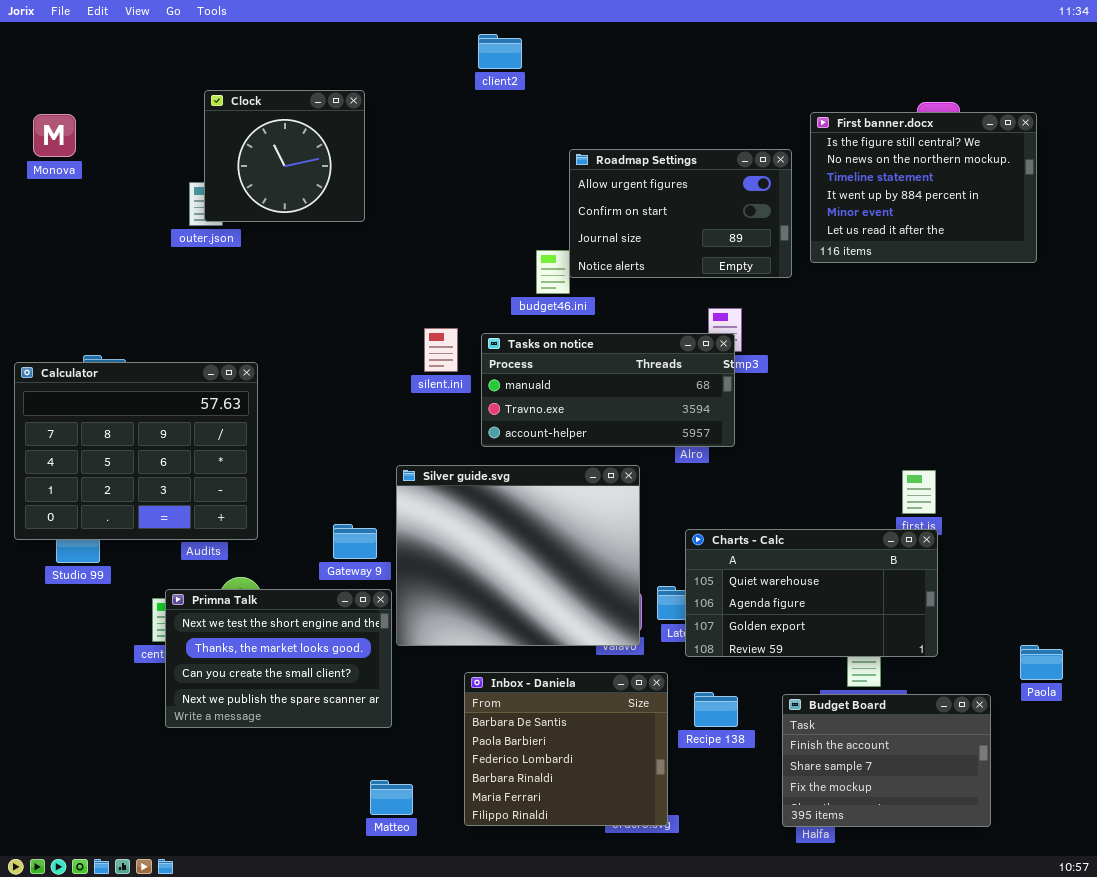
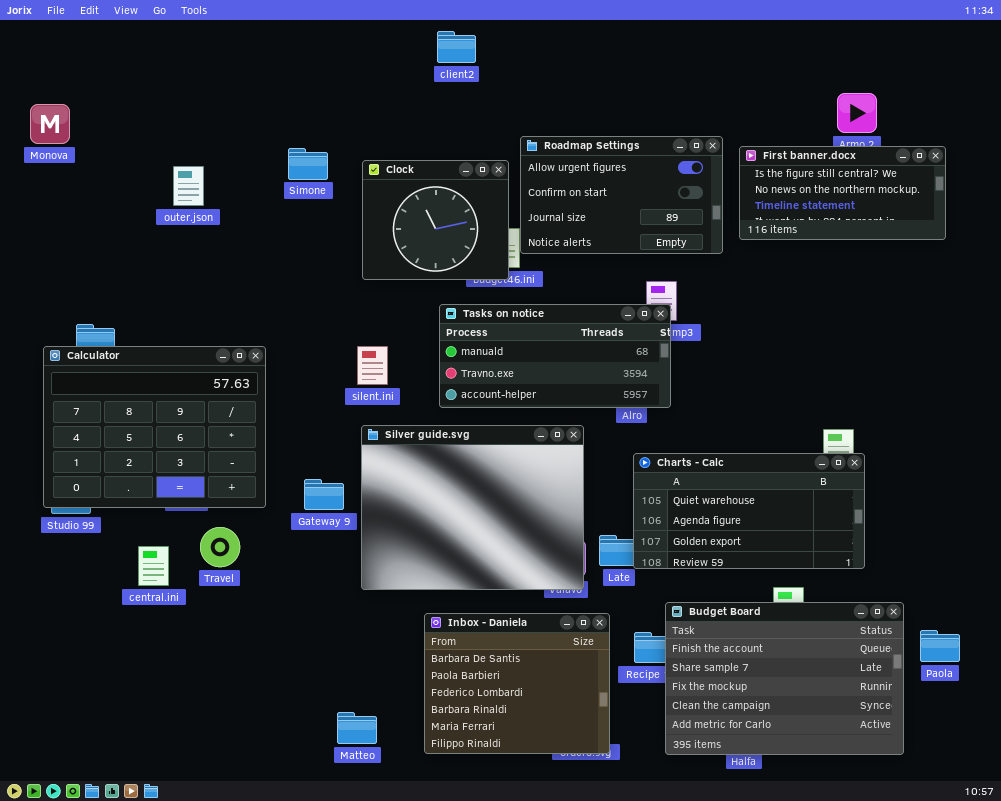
Clock: [204,90,365,222] -> [362,160,509,280], moved
First banner.docx: [810,112,1037,263] -> [739,146,946,240], resized
silent.ini: [424,328,458,372] -> [357,346,388,385], moved
Calculator: [14,362,258,540] -> [43,346,266,508], moved
Charts - Calc: [685,529,938,657] -> [633,453,865,569], moved
Primna Talk: [165,589,392,728] -> none, closed
Paola: [1020,645,1063,680] -> [920,630,960,662], moved
Budget Board: [782,694,991,827] -> [665,602,904,755], resized

